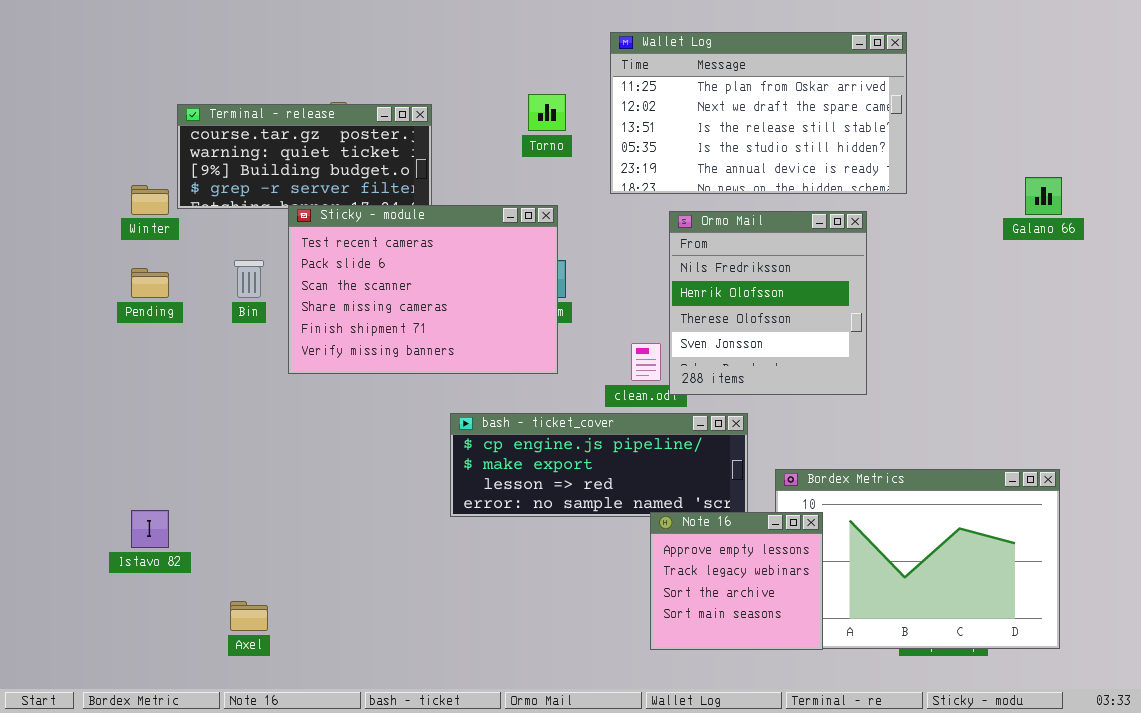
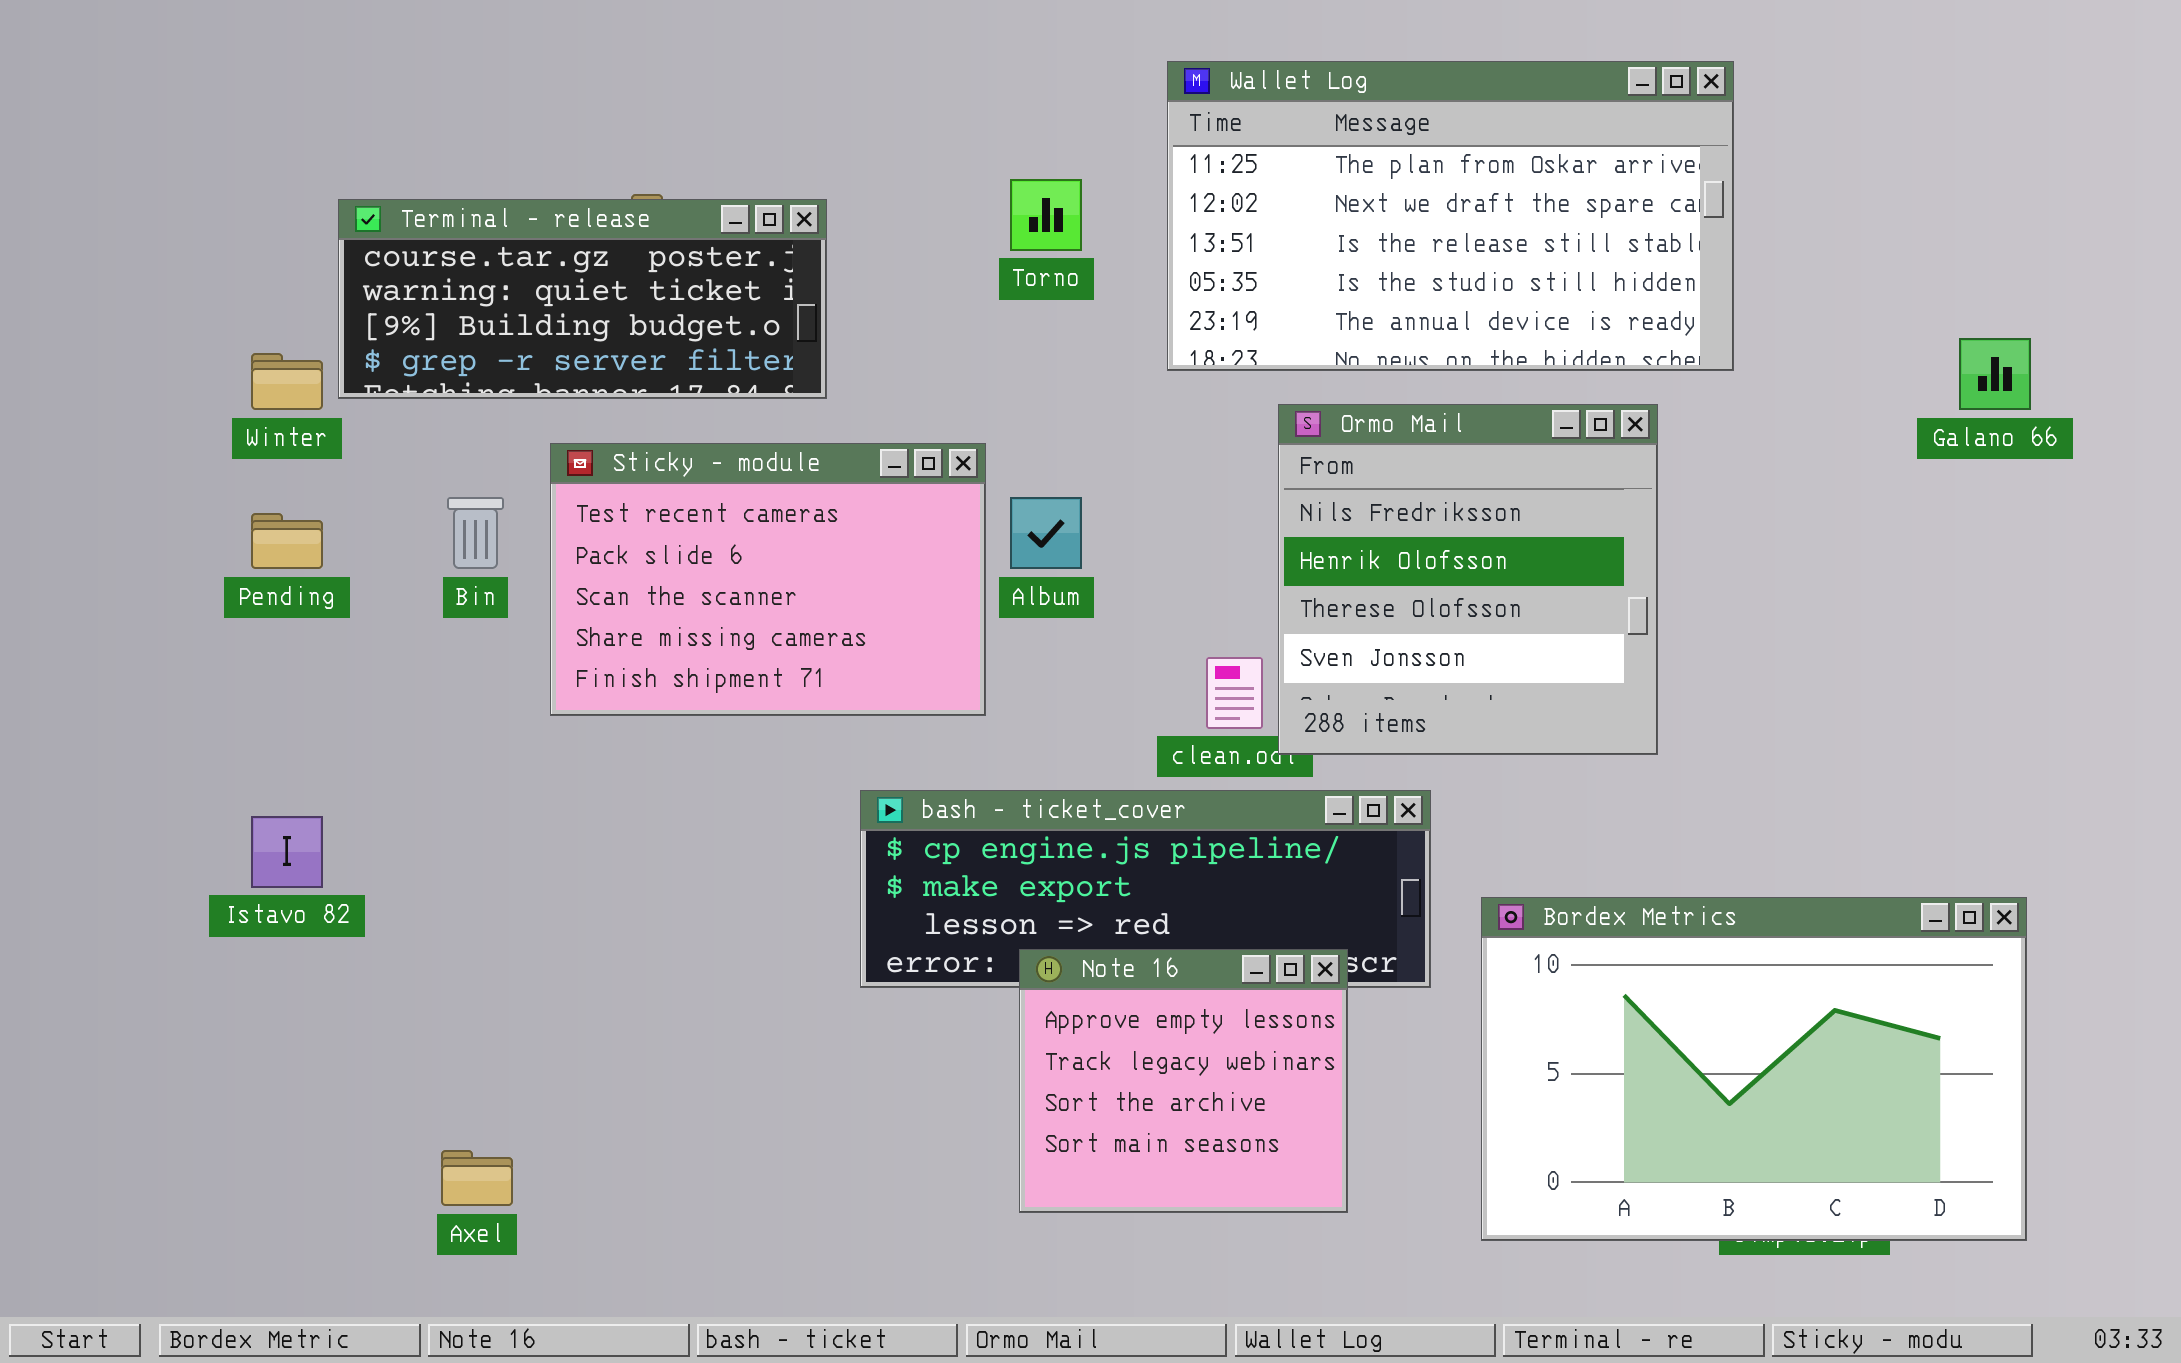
Sticky - module: [288,205,558,374] -> [550,443,986,716], resized
Istavo 82: [131,510,169,548] -> [251,816,323,888], moved
Note 16: [650,512,823,650] -> [1019,949,1348,1213], moved

